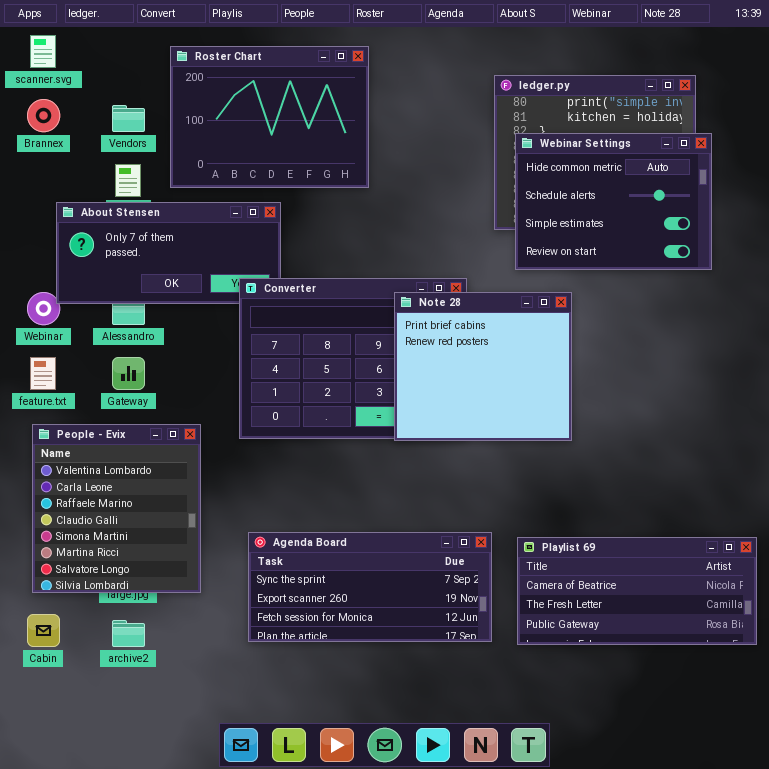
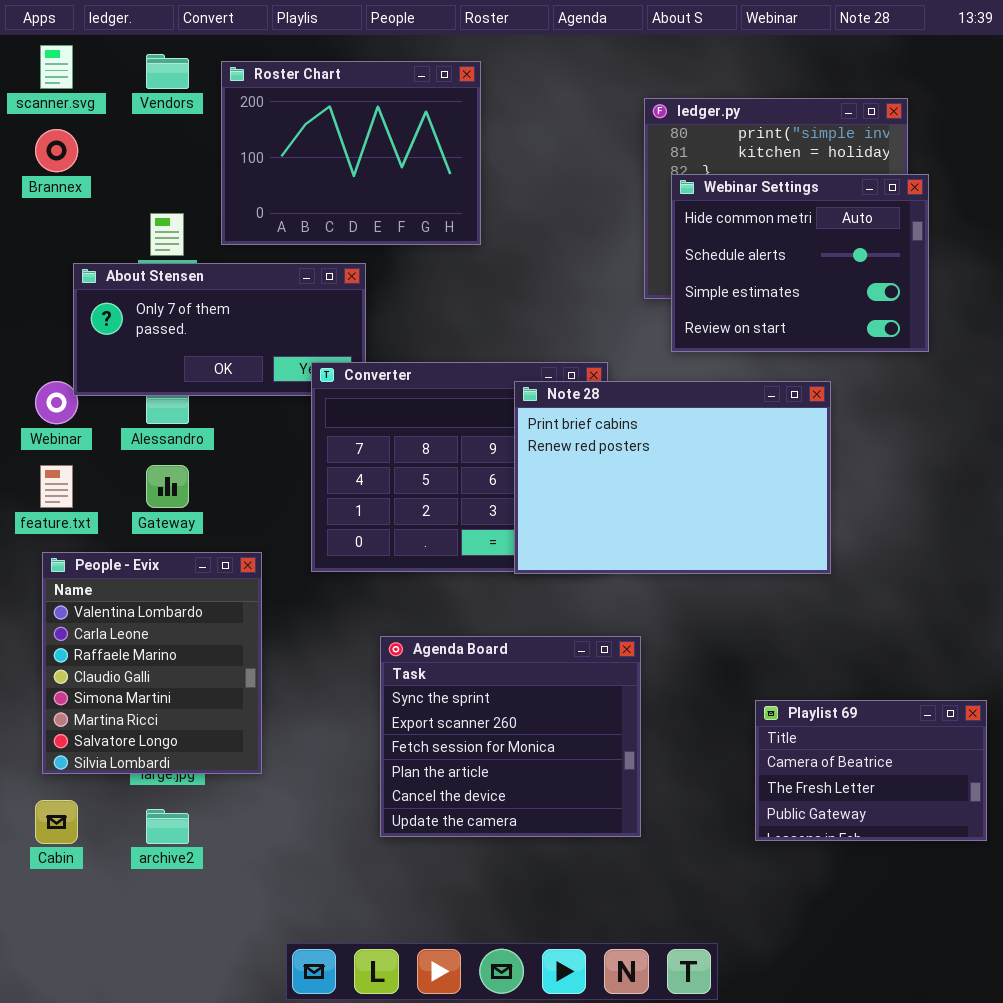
Vendors: [112,105,145,132] -> [146,54,189,89], moved
Note 28: [394,292,572,441] -> [514,381,831,574], resized
Agenda Board: [248,532,492,642] -> [380,636,641,837], resized
Playlist 69: [517,537,757,645] -> [755,700,987,841], resized

